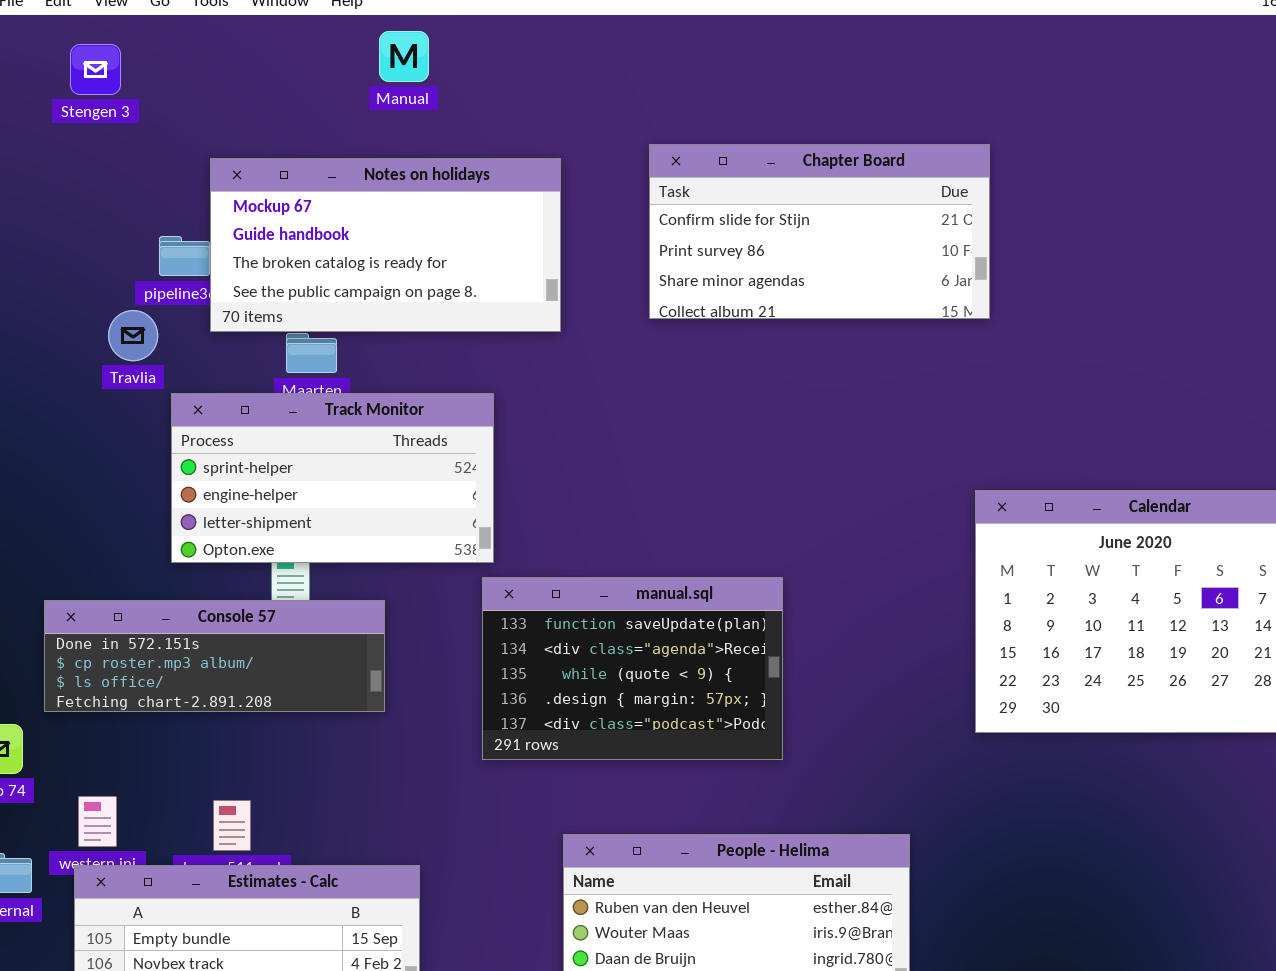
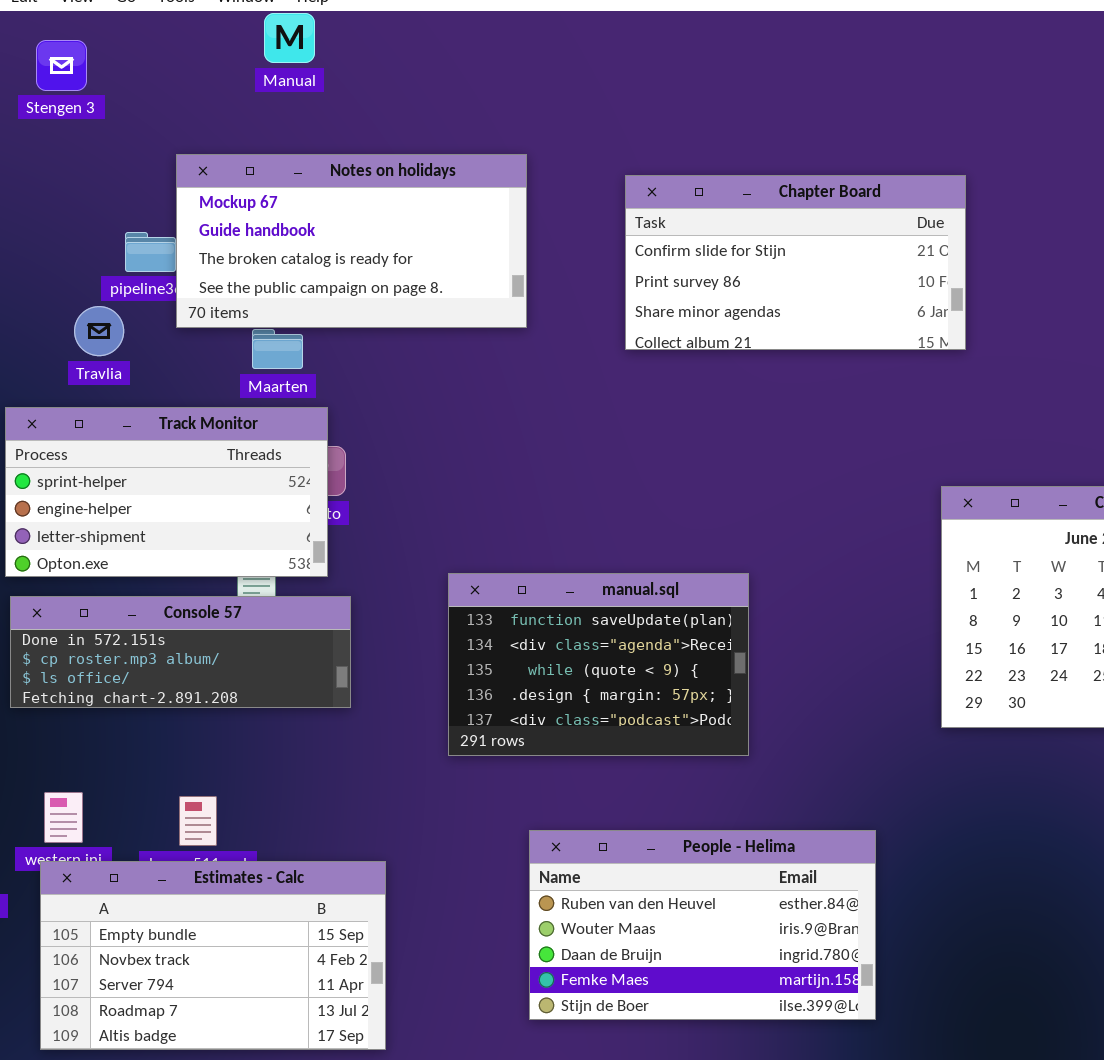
Manual: [379,31,429,82] -> [264,13,315,63], moved
Chapter Board: [649,144,990,319] -> [625,175,966,350], moved
Track Monitor: [171,393,494,563] -> [5,407,328,577], moved

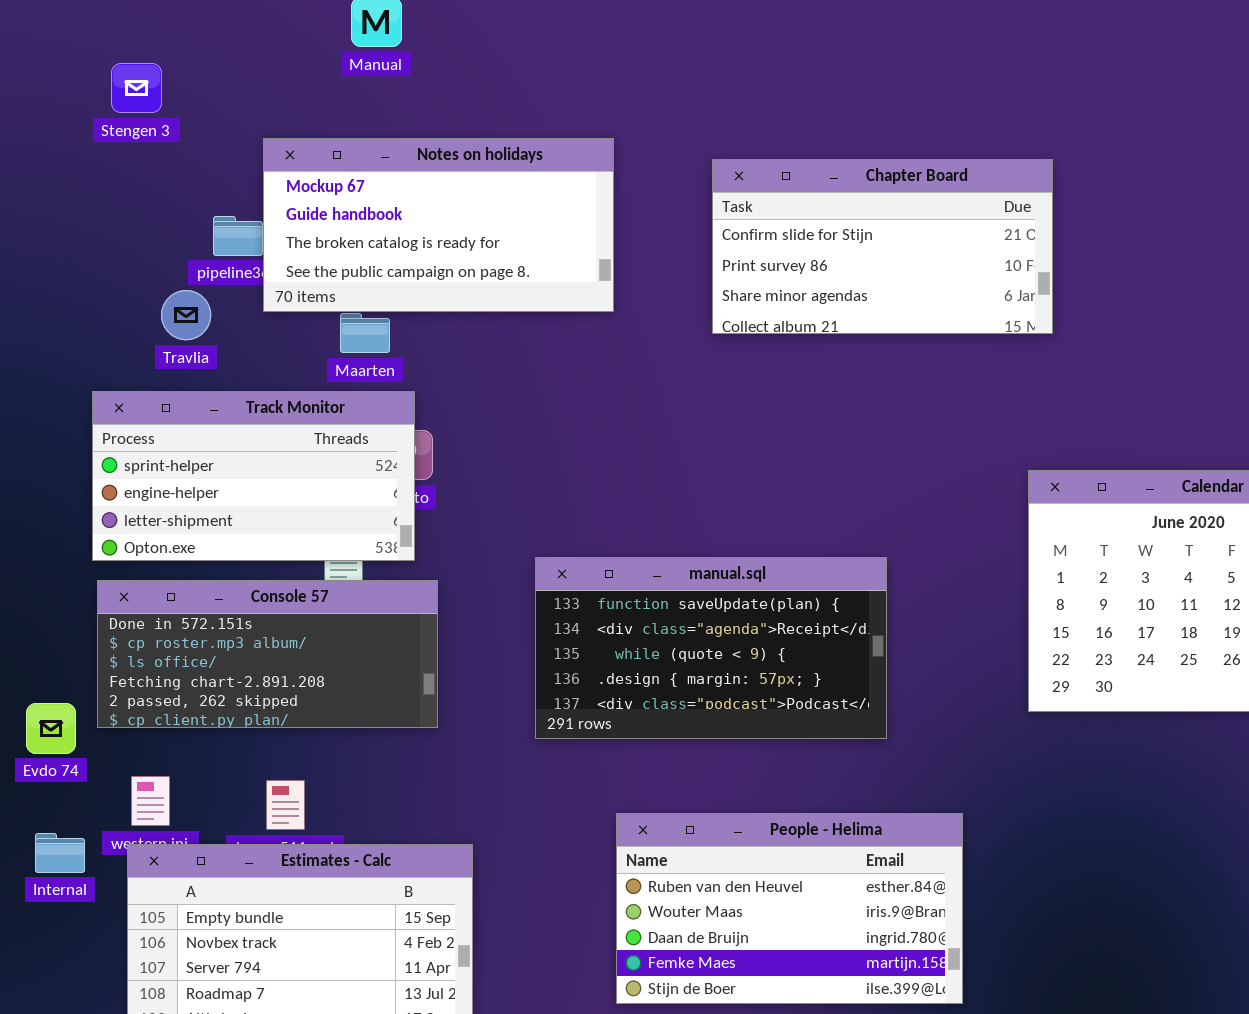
Stengen 3: [36,40,87,91] -> [111,63,162,113], moved
manual.sql: [448,573,749,756] -> [535,557,887,739], resized
Console 57: [10,596,351,708] -> [97,580,438,728], resized

